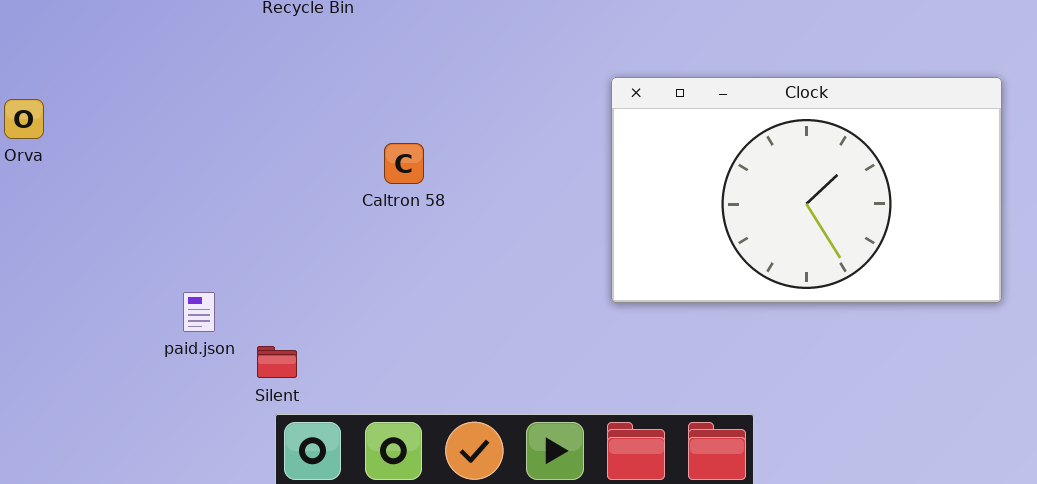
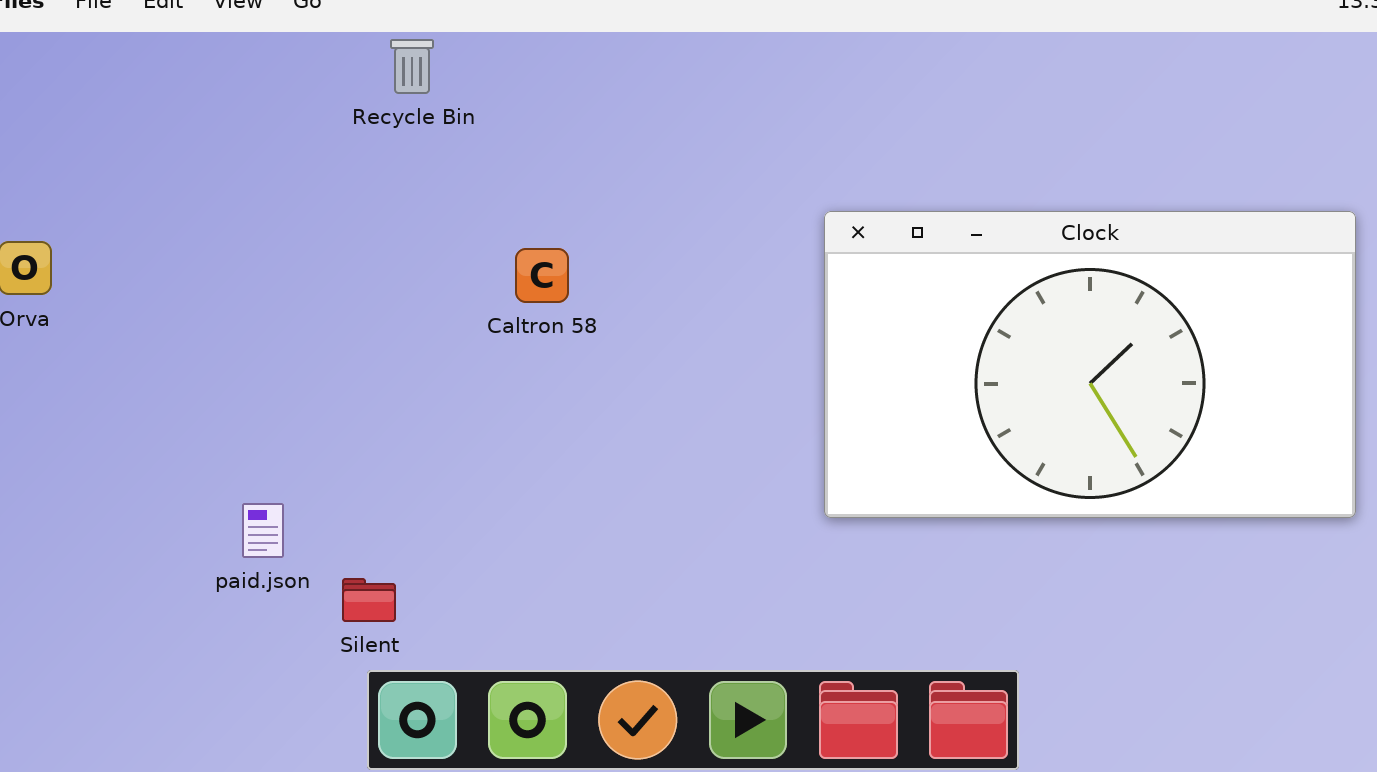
Caltron 58: [384,143,424,184] -> [515,248,569,303], moved

